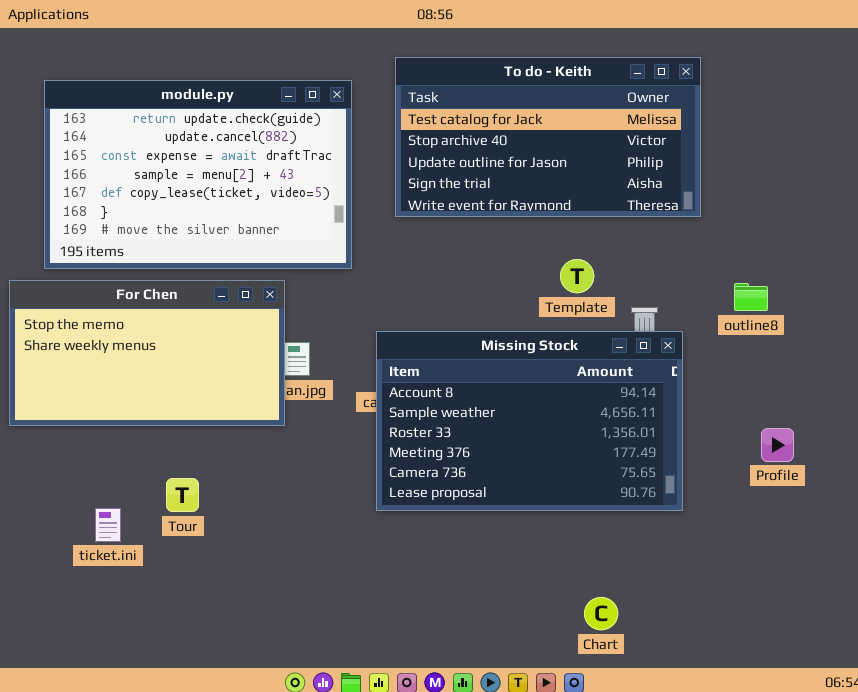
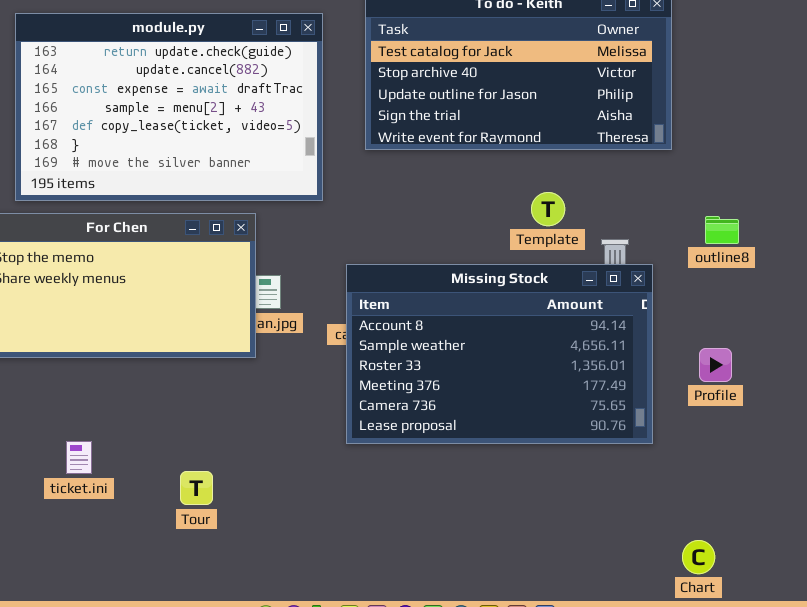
Profile: [761,428,794,462] -> [699,348,732,382], moved
Tour: [166,478,199,512] -> [180,471,213,505], moved
Chart: [584,597,618,630] -> [682,540,715,574], moved

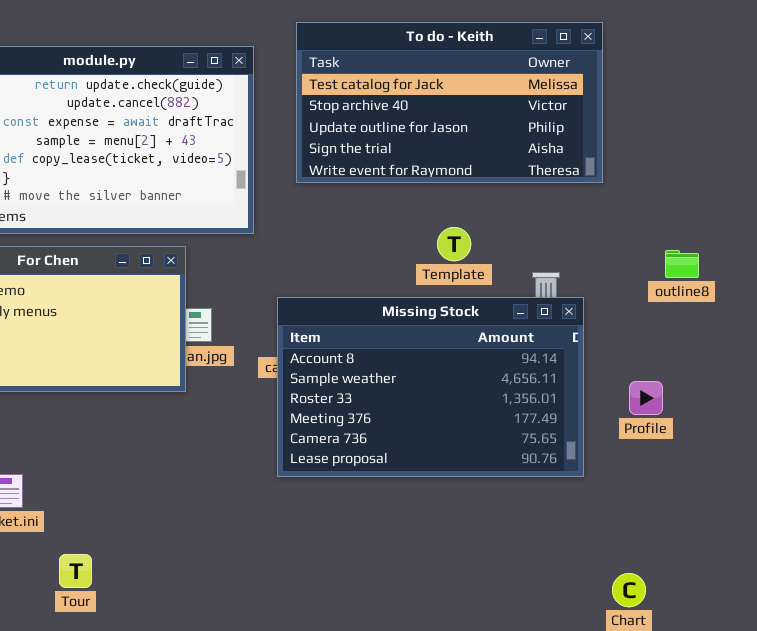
Template: [531,192,565,226] -> [437,227,471,261], moved
outline8: [705,216,739,244] -> [665,250,699,278], moved
Tour: [180,471,213,505] -> [59,554,92,588], moved

